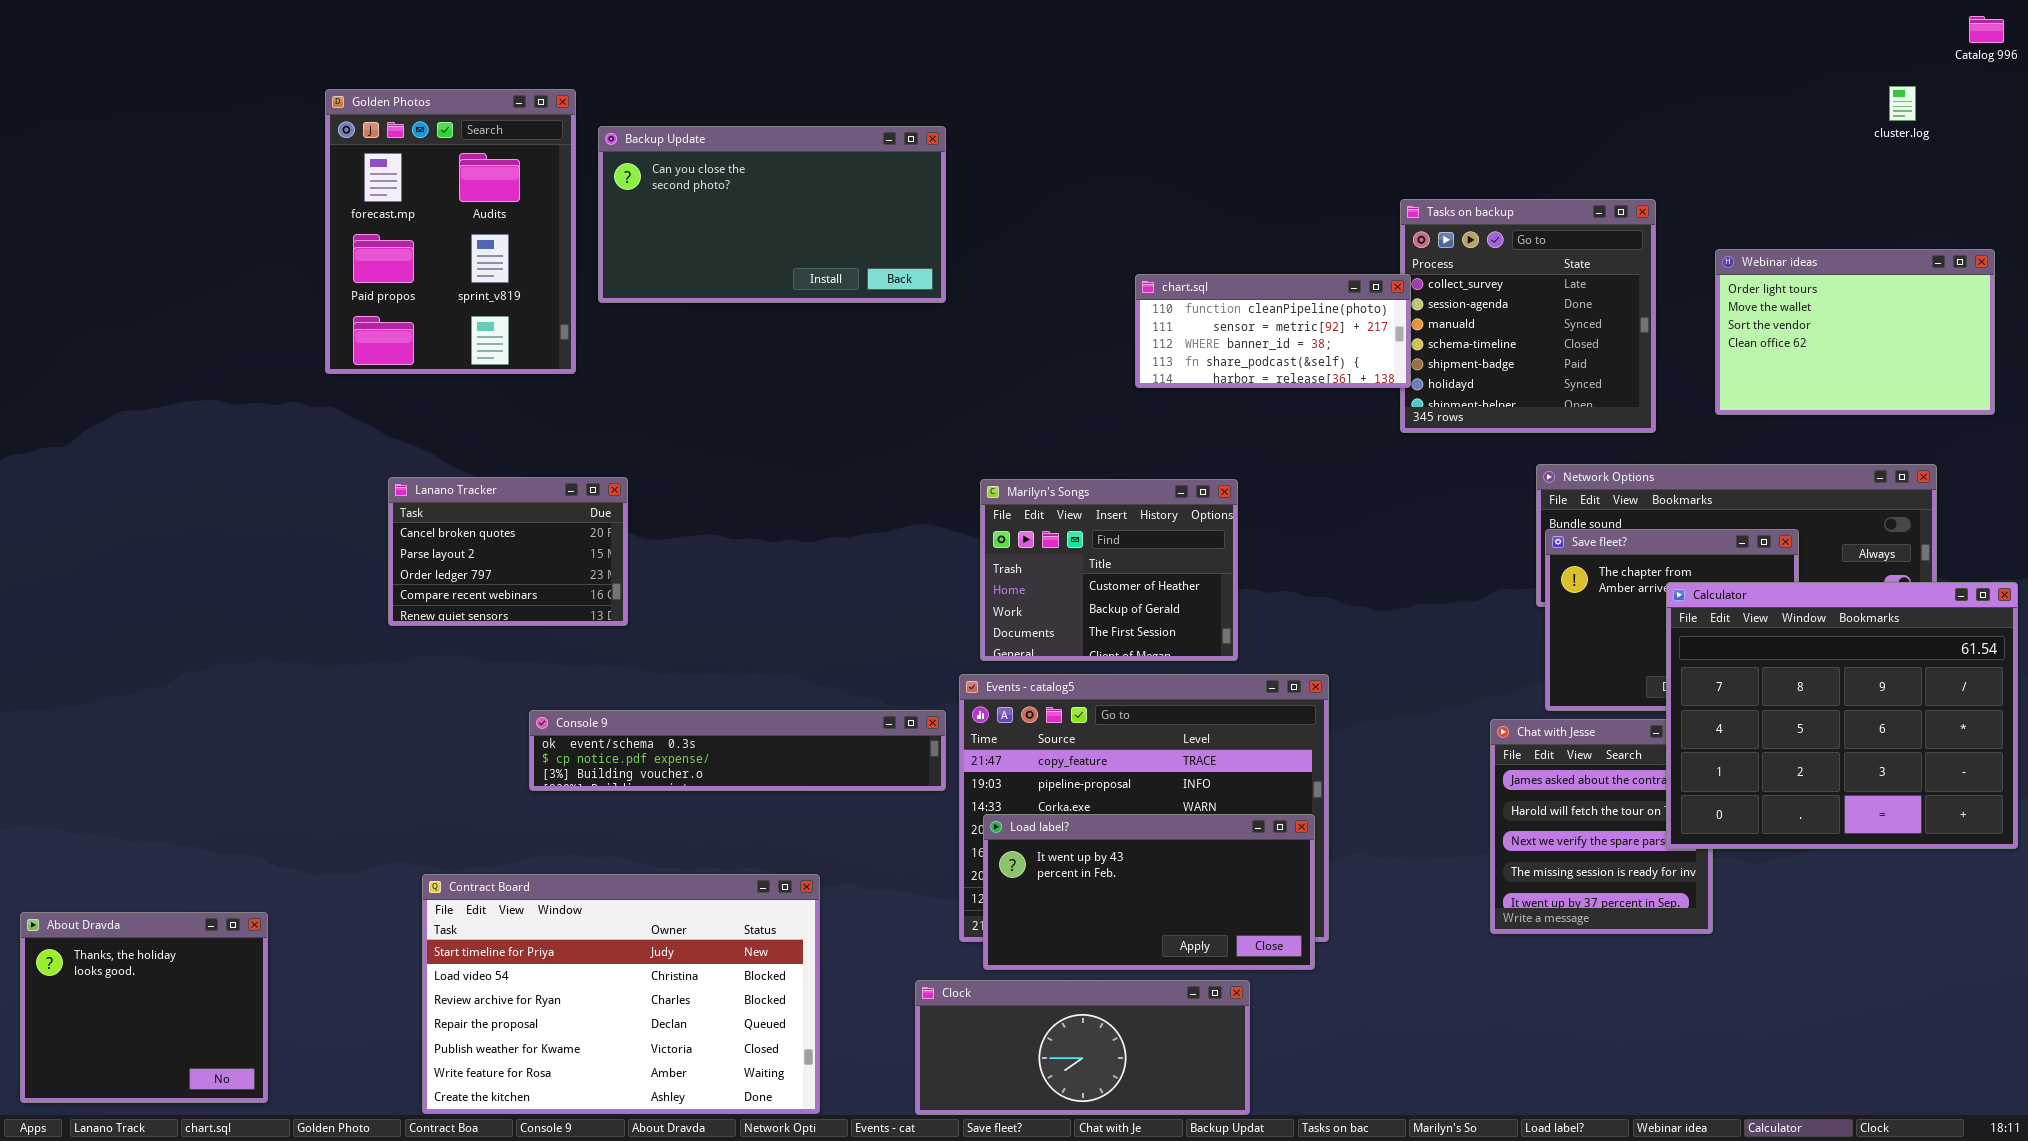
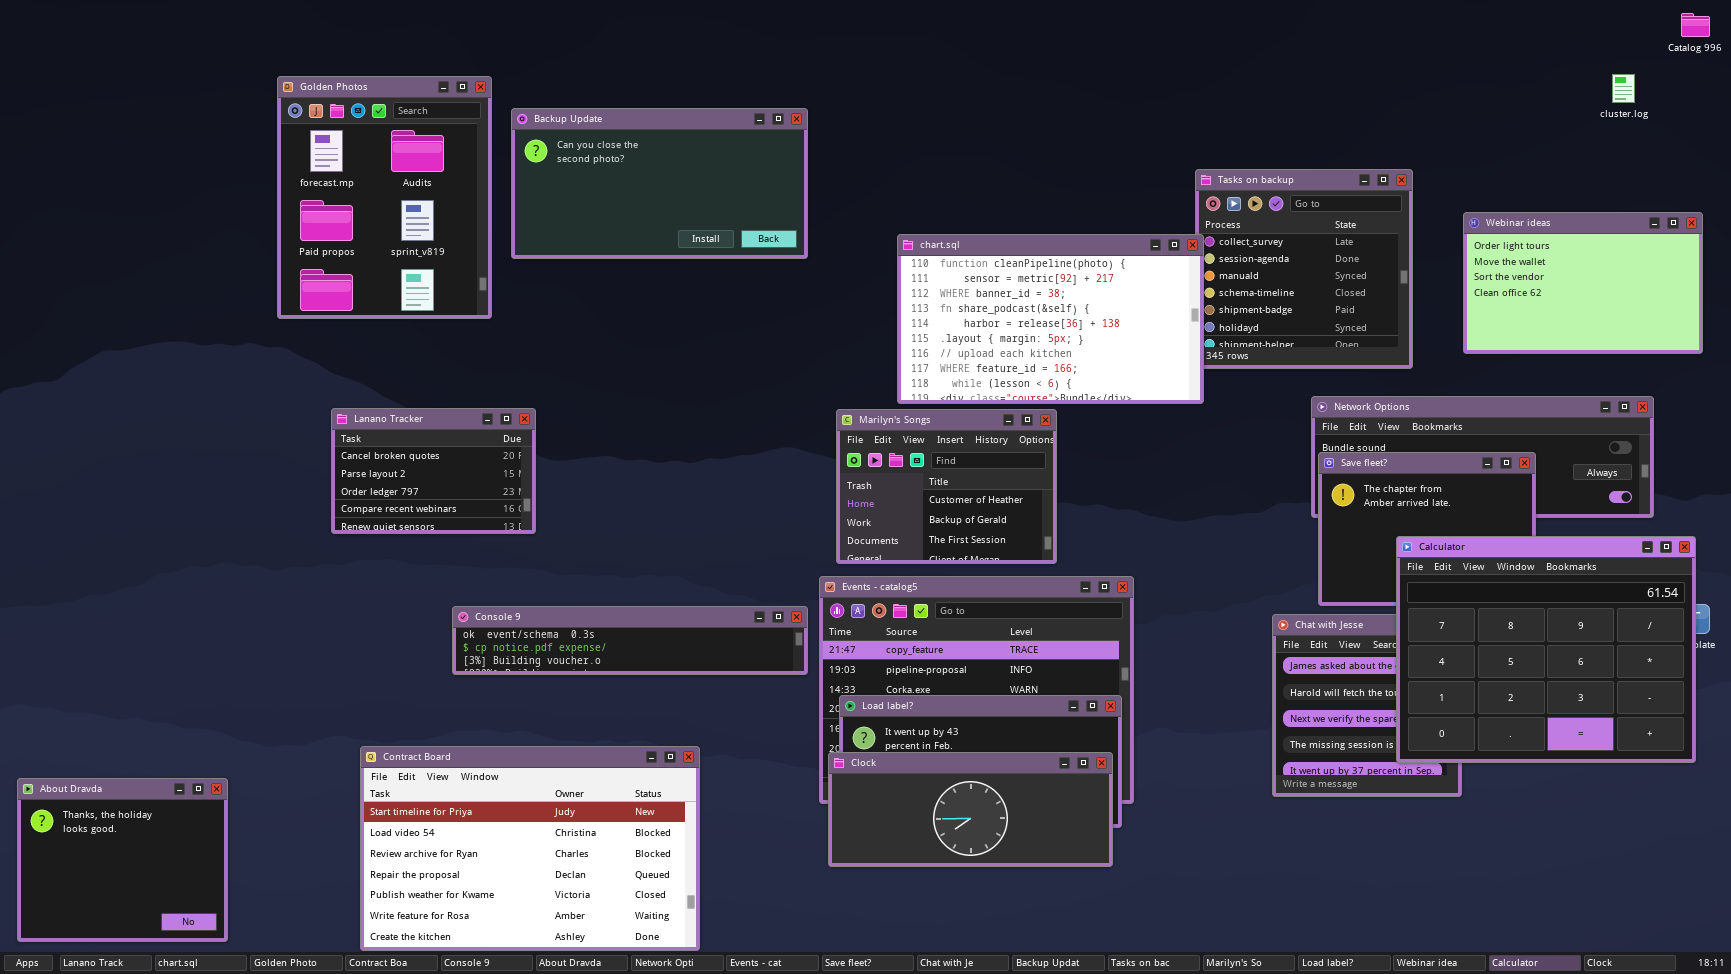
chart.sql: [1135,274,1411,388] -> [897,234,1204,404], resized
Calculator: [1666,582,2018,849] -> [1396,536,1696,763], moved
Clock: [915,980,1250,1115] -> [828,752,1113,867], moved

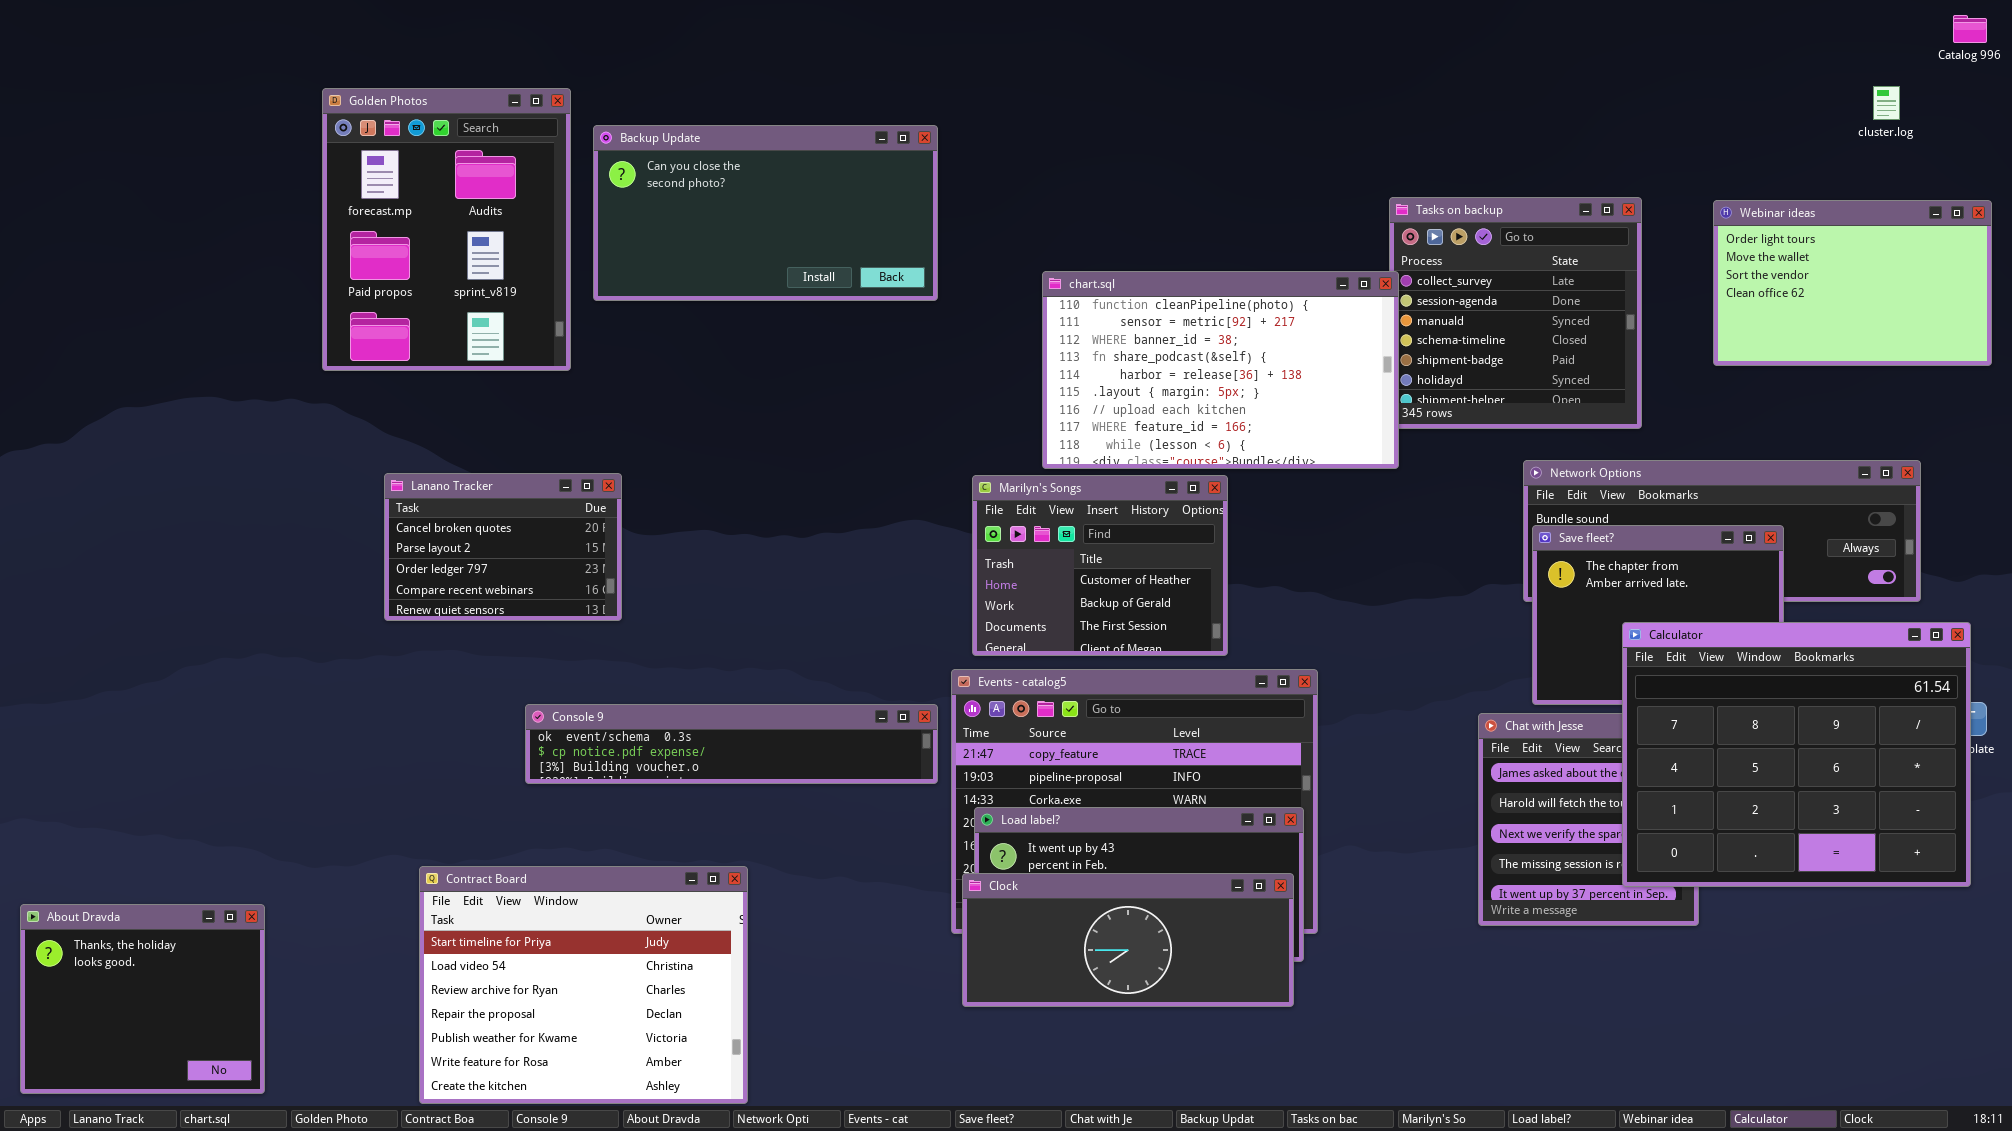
Webinar ideas: [1463,212,1703,354] -> [1713,200,1992,366], moved
Contract Board: [360,746,700,951] -> [419,866,748,1104], resized

